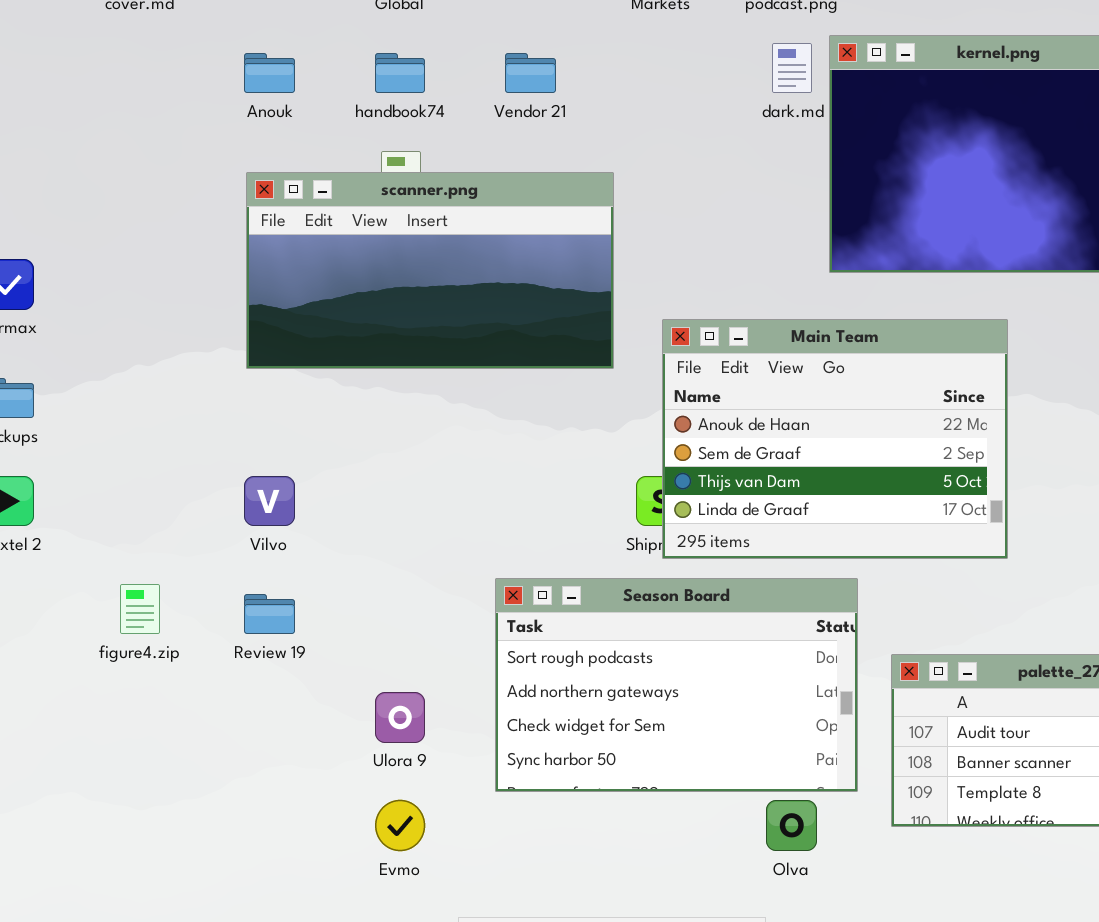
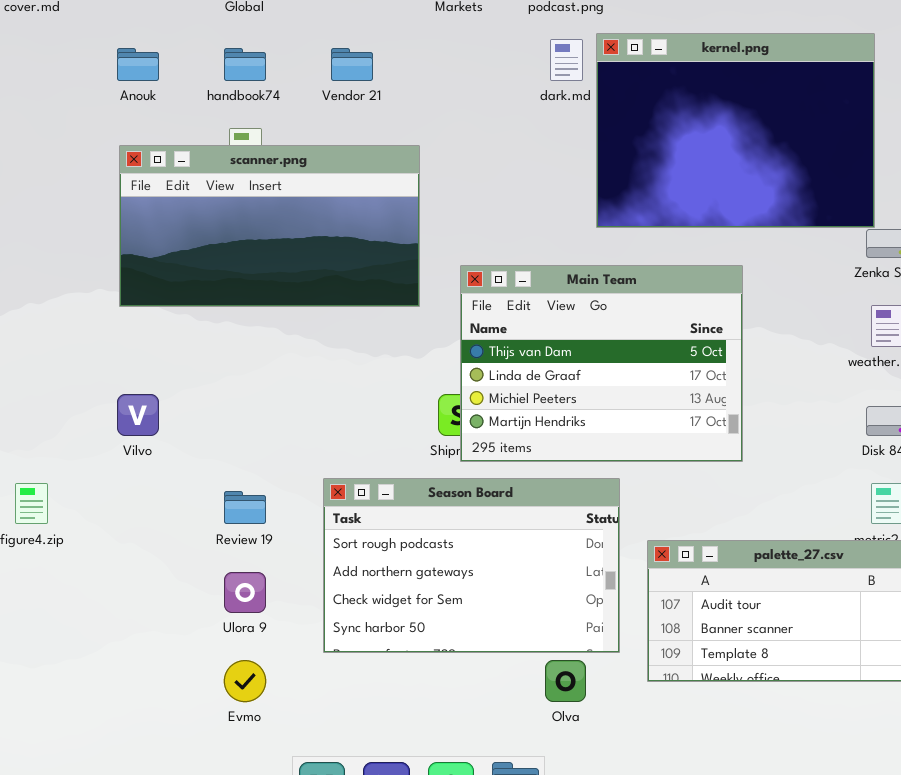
Main Team: [662,319,1008,559] -> [460,265,743,462], scrolled down 2 rows
Review 19: [244,594,295,634] -> [224,491,266,524], moved

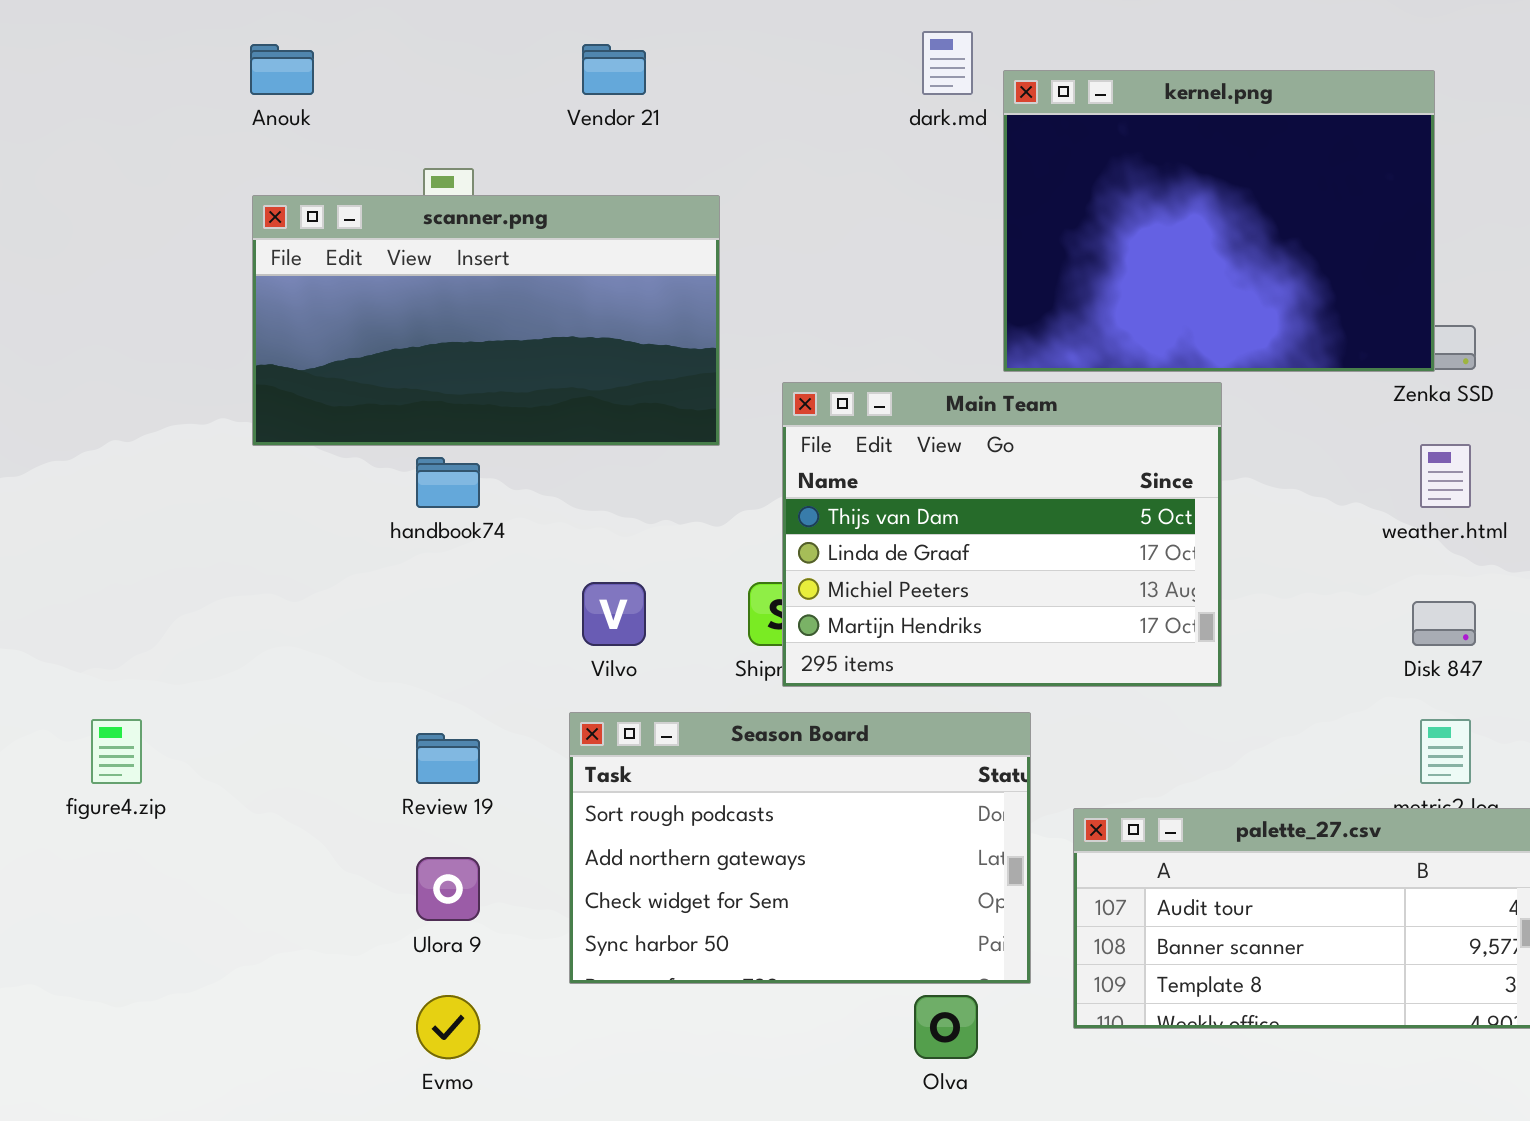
kernel.png: [596,33,875,228] -> [1003,70,1435,372], moved
handbook74: [224,48,266,81] -> [416,457,480,508], moved
Vilvo: [117,394,159,436] -> [582,582,646,646], moved

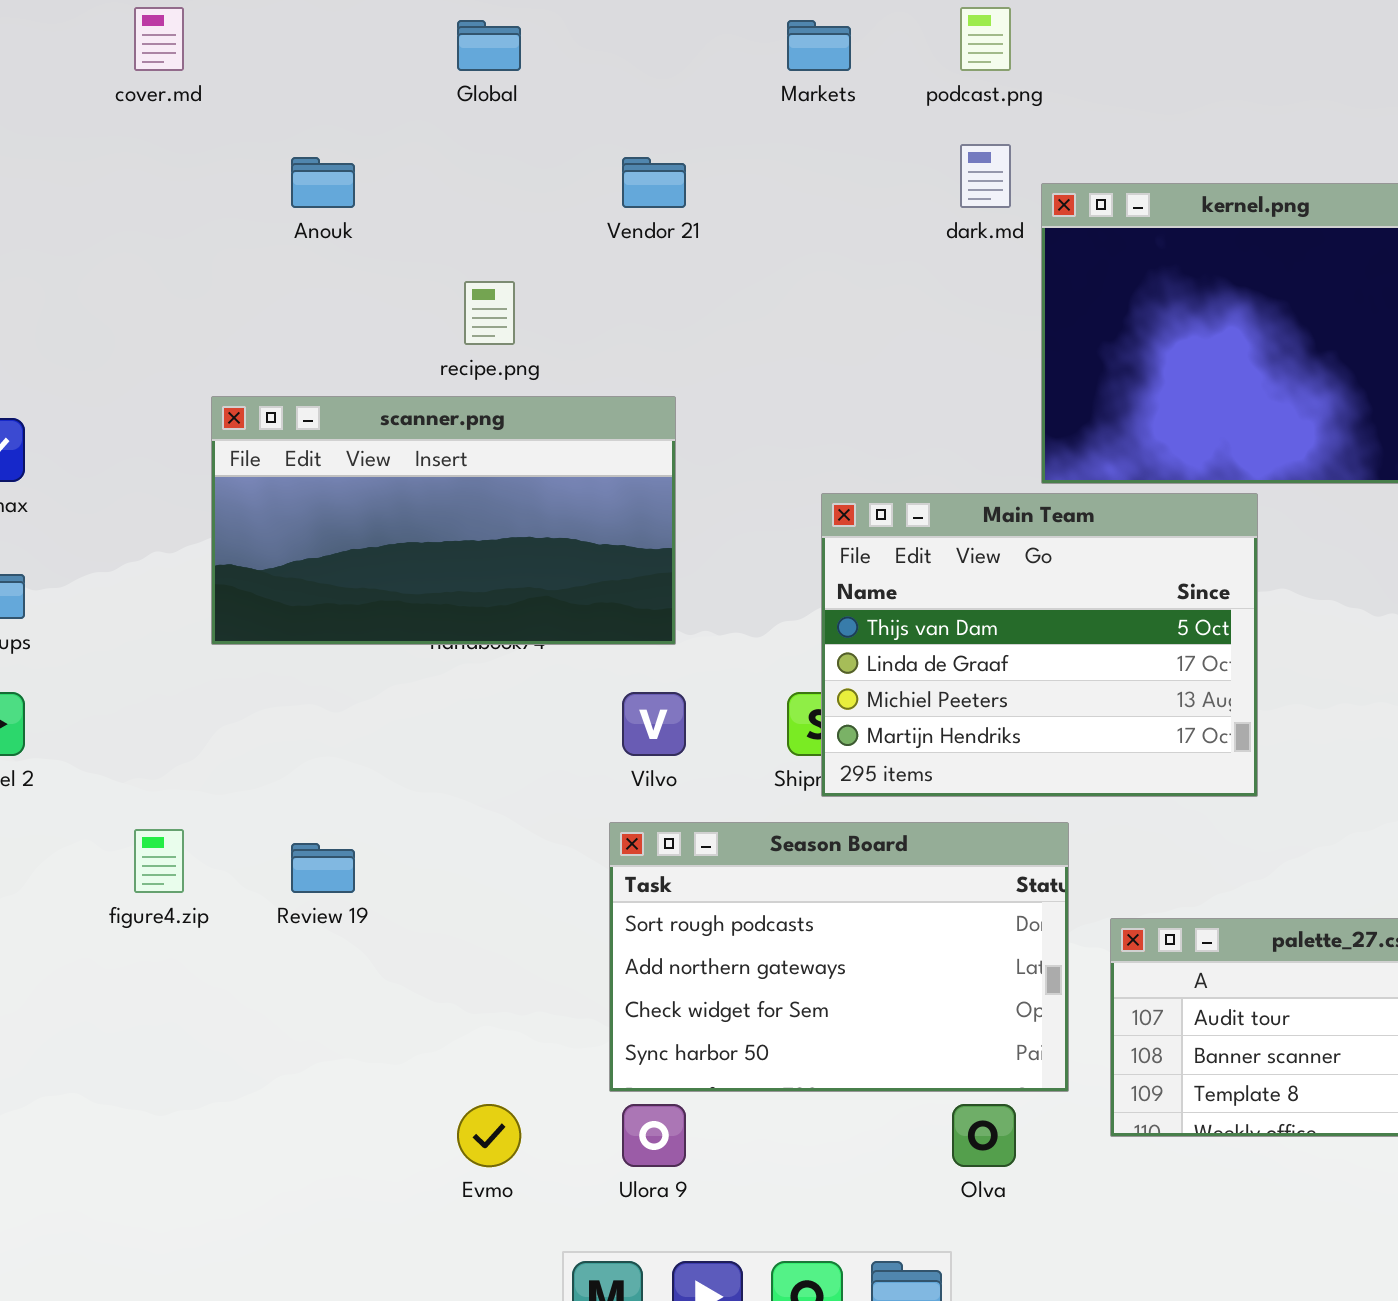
scanner.png: [252,195,720,446] -> [211,396,676,645], moved
Review 19: [416,733,480,784] -> [291,843,355,893], moved
Ulora 9: [416,857,480,921] -> [622,1104,686,1167], moved

